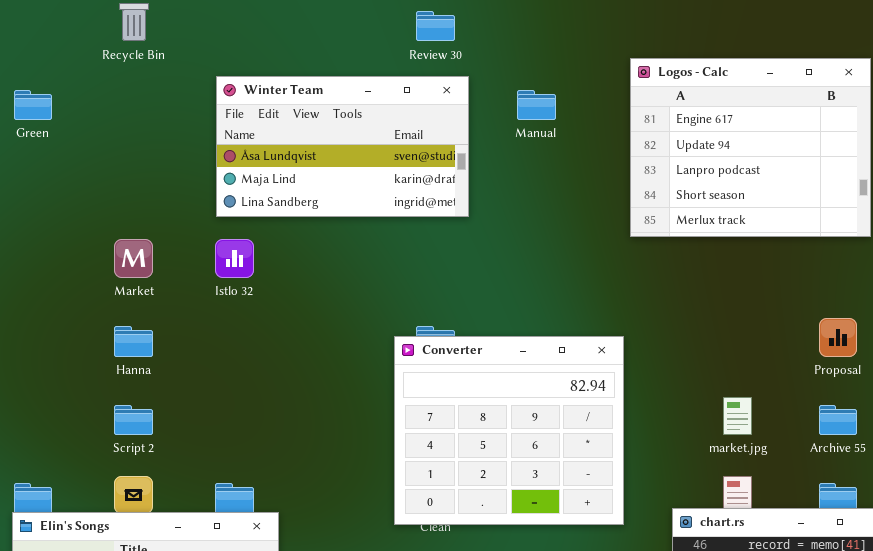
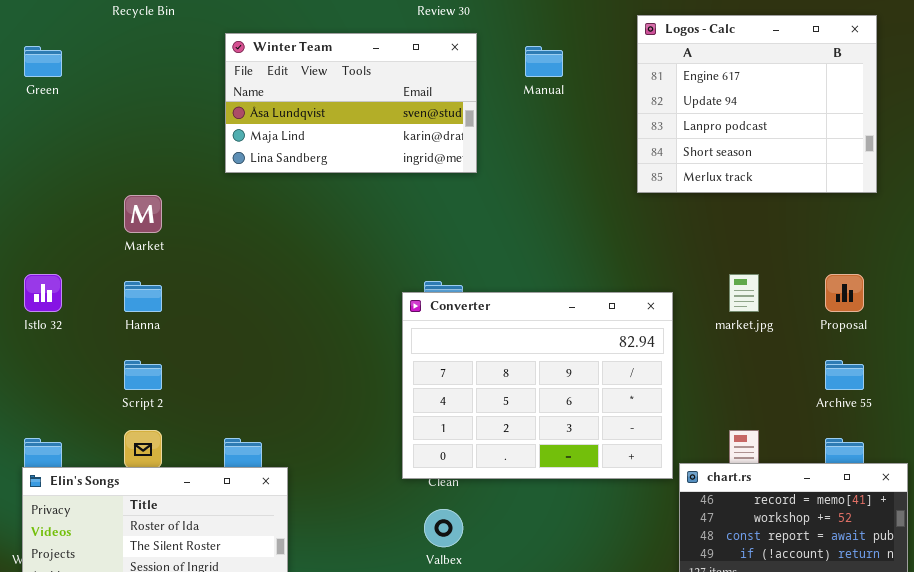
Istlo 32: [215,239,254,278] -> [24,274,62,312], moved
Converter: [394,336,624,525] -> [402,292,673,479], resized
market.jpg: [723,397,752,435] -> [729,274,759,312], moved

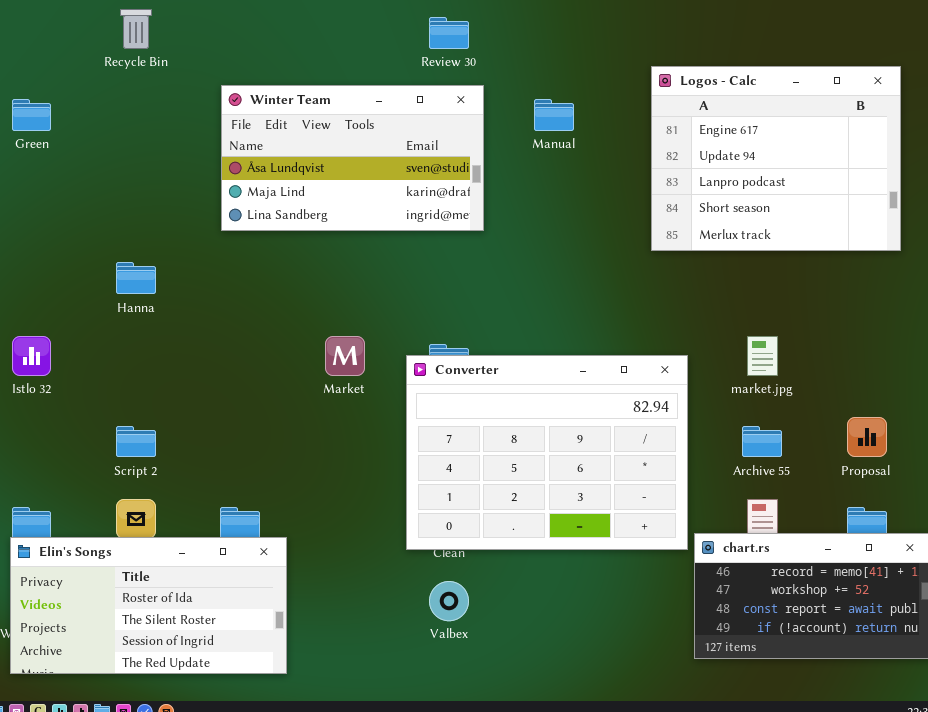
Market: [124,195,162,233] -> [325,336,365,376], moved
Proposal: [825,274,864,312] -> [847,417,887,457], moved
Hanna: [124,281,162,312] -> [116,262,156,294], moved
Archive 55: [825,360,864,390] -> [742,426,782,457], moved

